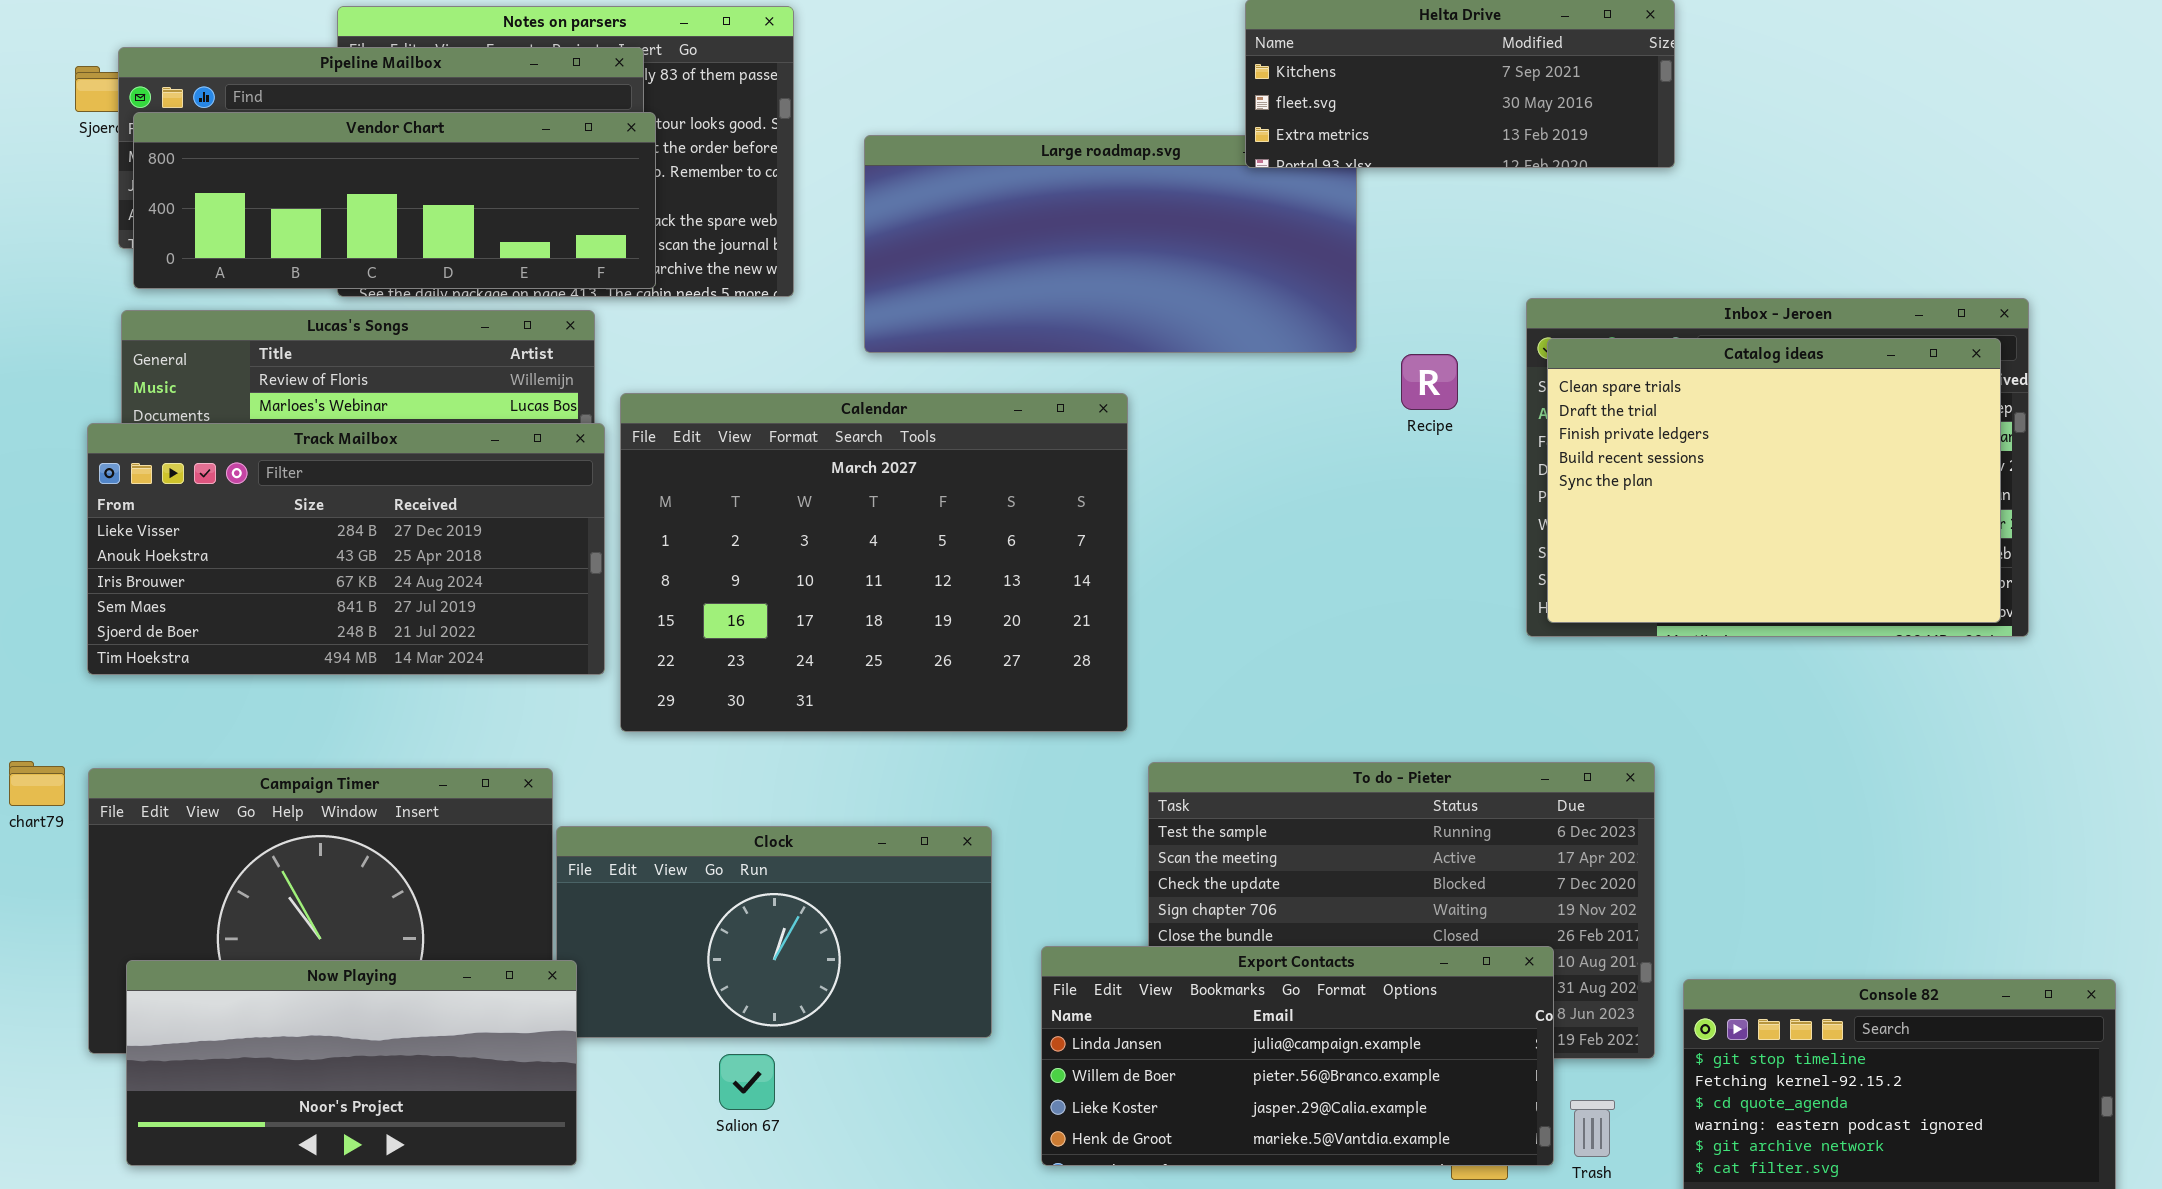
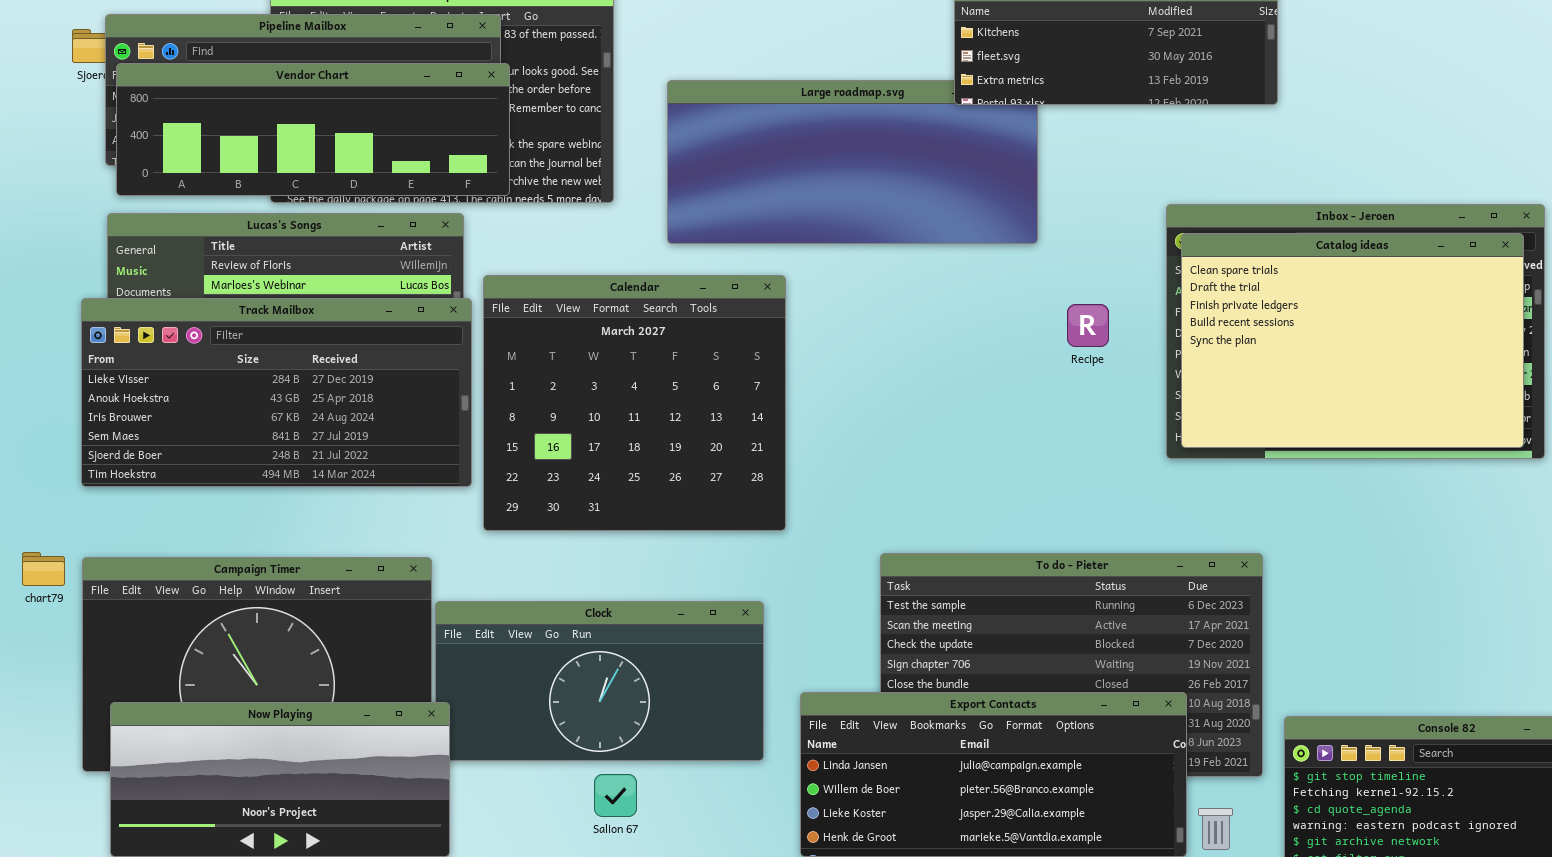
Recipe: [1401,354,1458,410] -> [1067,304,1109,347], moved
Calendar: [620,393,1128,732] -> [483,275,786,531], resized
Salion 67: [719,1054,775,1110] -> [594,774,637,817], moved

